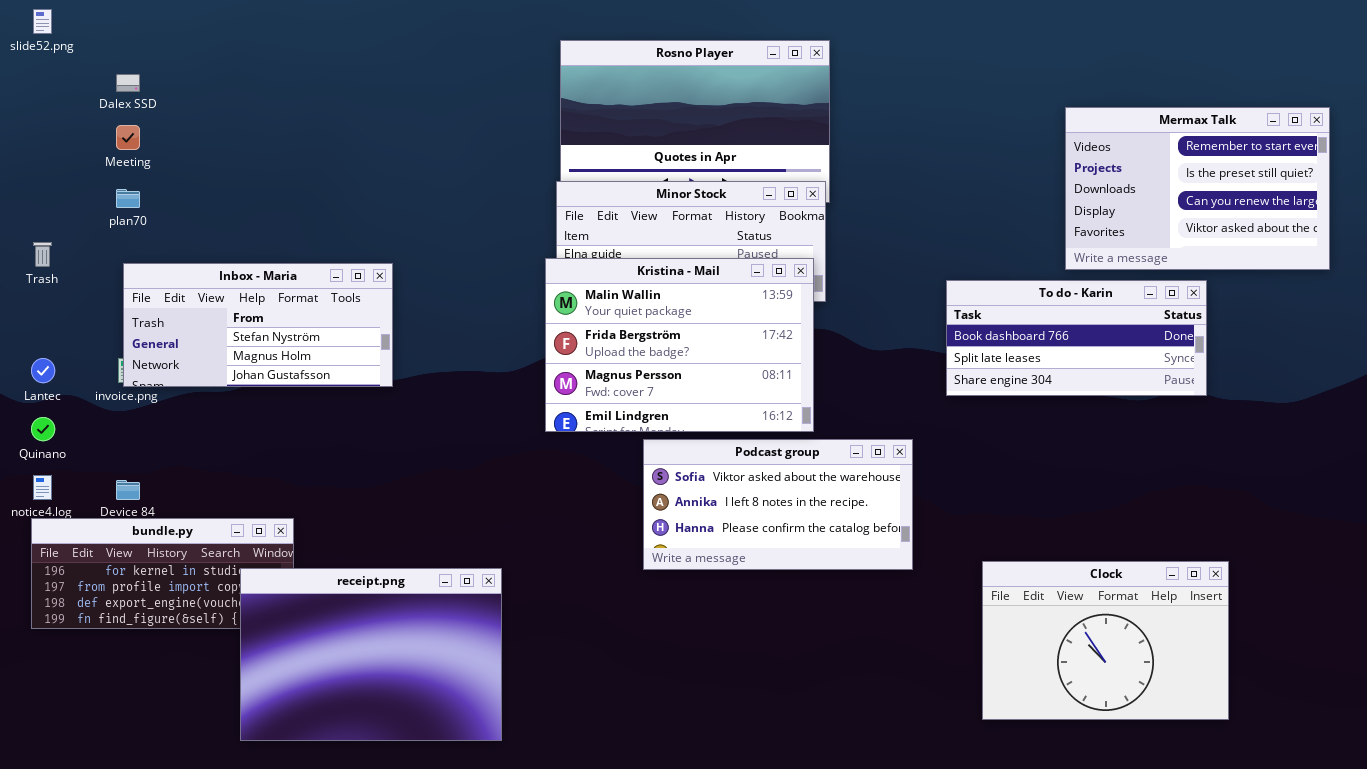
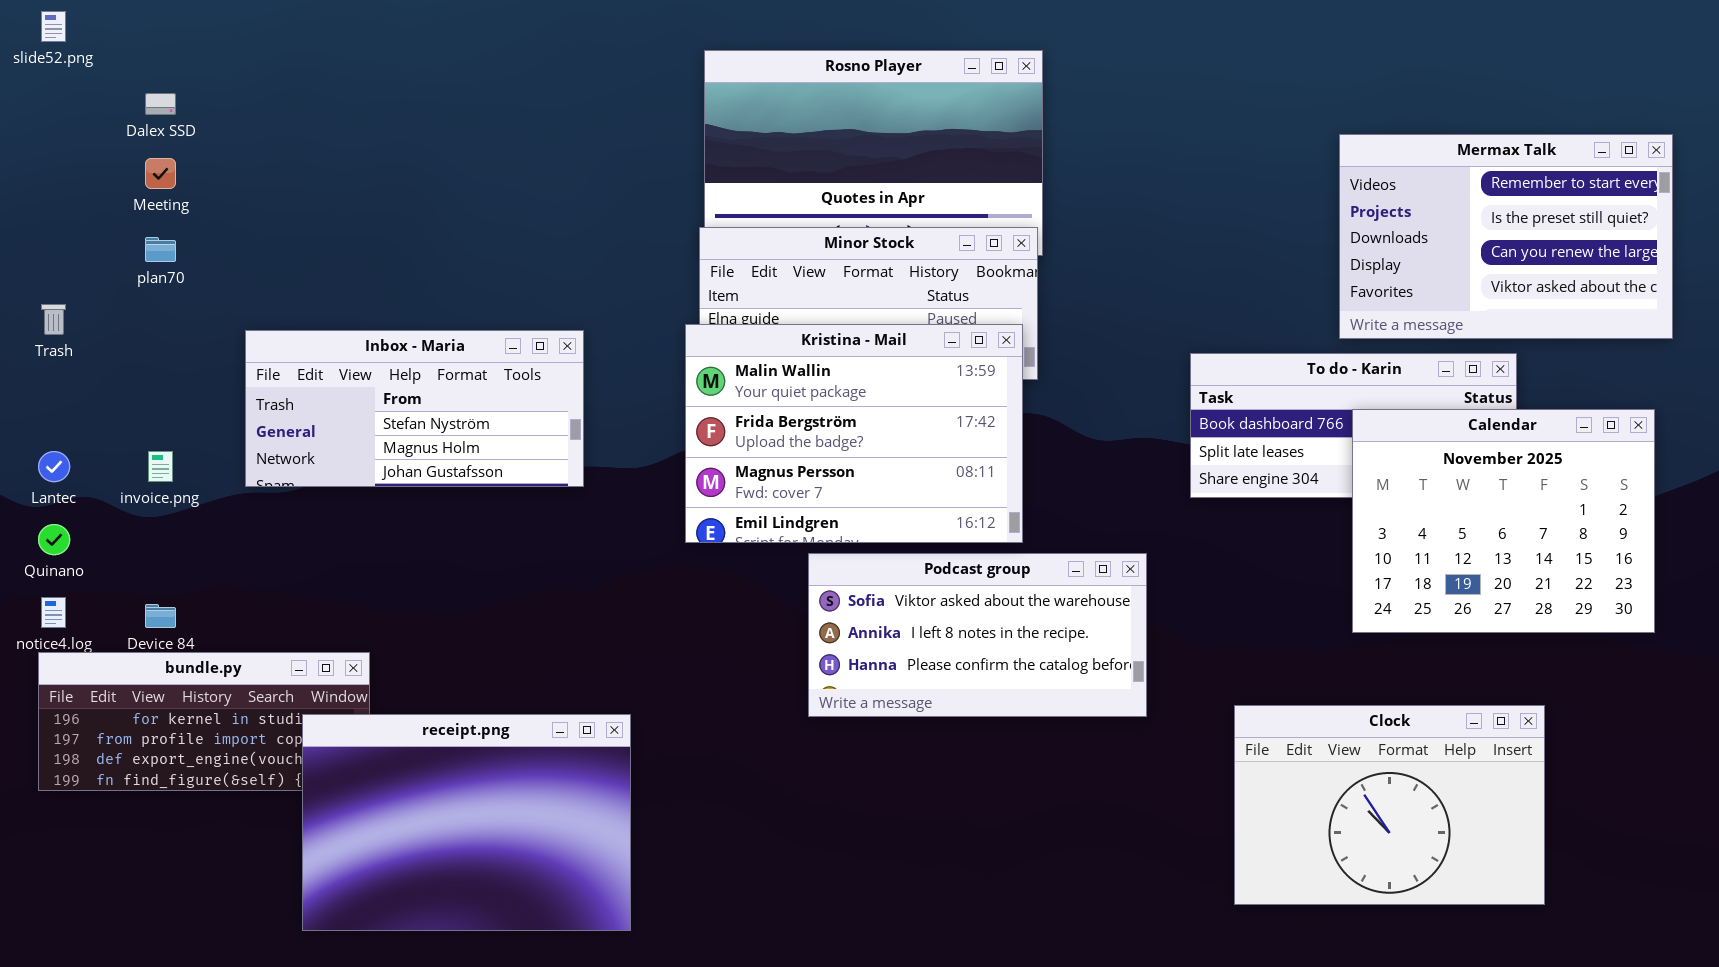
Inbox - Maria: [123,263,393,387] -> [245,330,584,487], moved
Calendar: none -> [1352,409,1655,633], opened

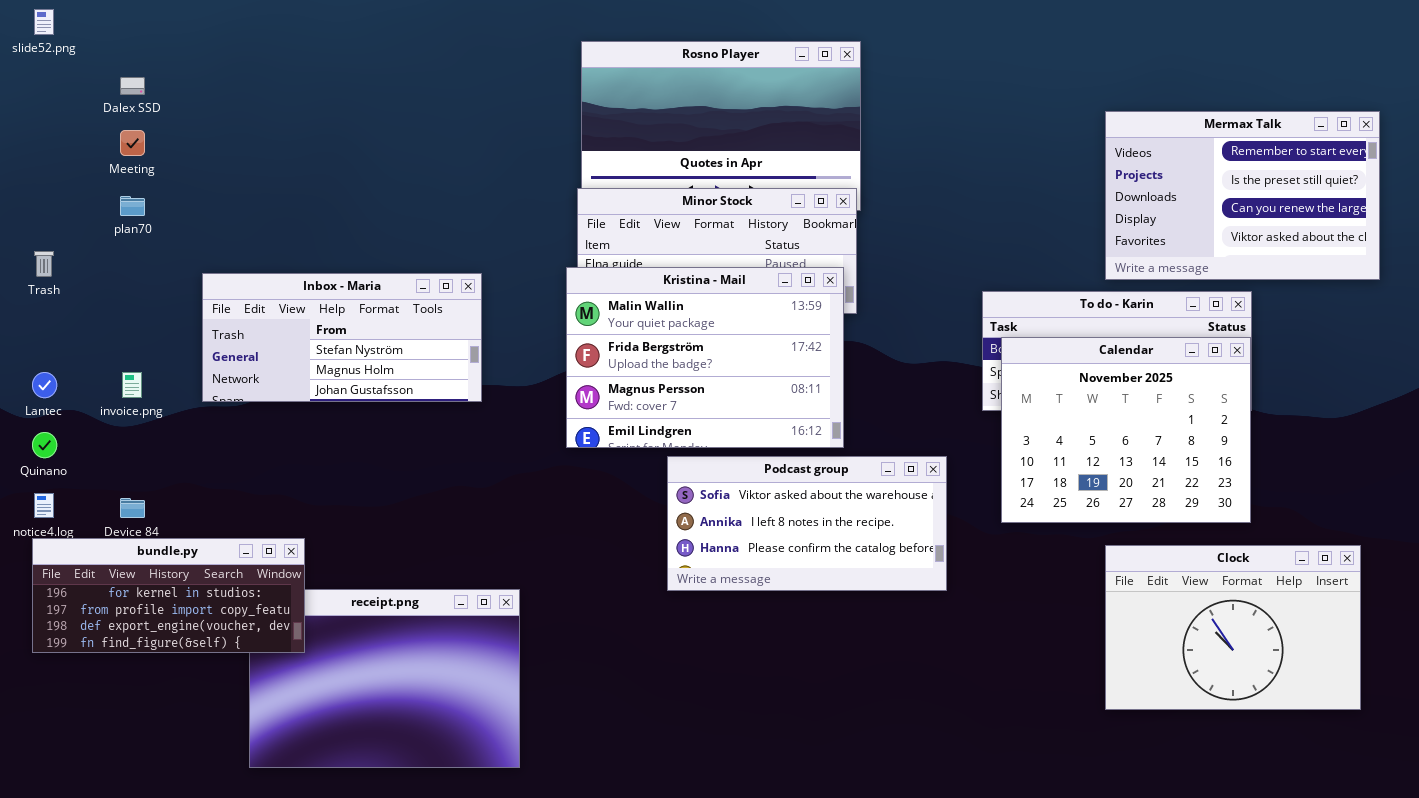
Calendar: [1352,409,1655,633] -> [1001,337,1251,523], moved
bundle.py: [38,652,370,791] -> [32,538,305,653], raised
Clock: [1234,705,1545,905] -> [1105,545,1361,710], moved

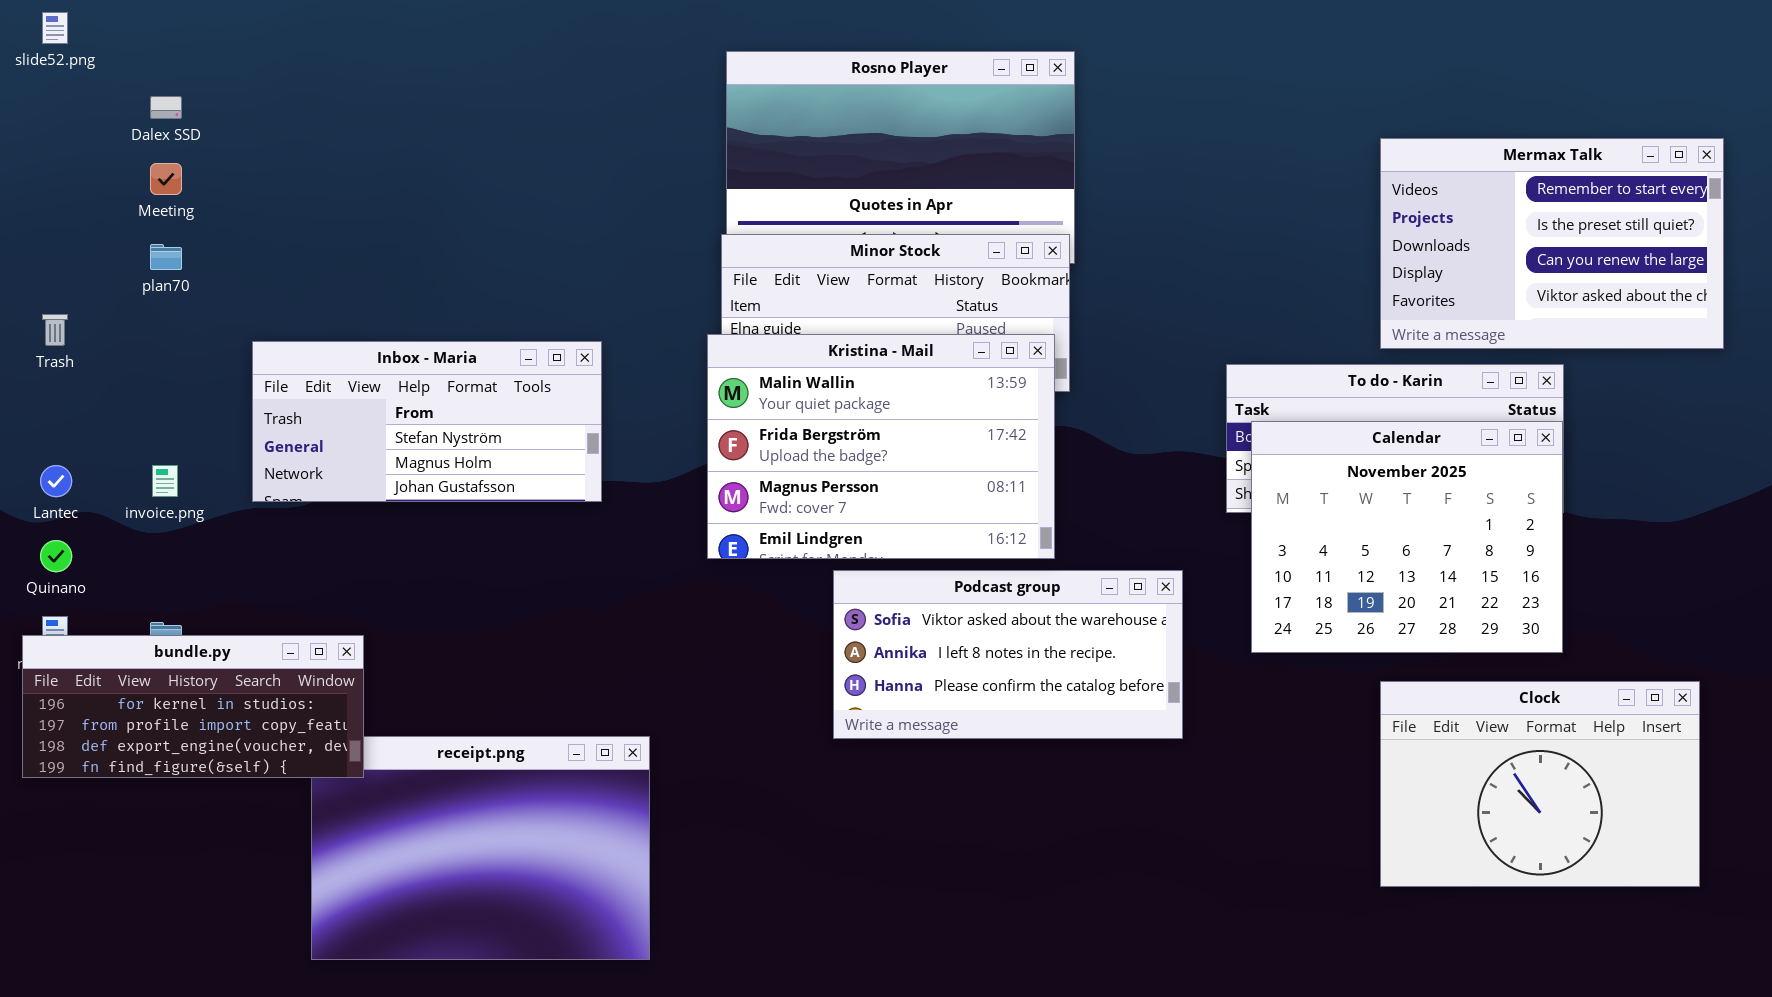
bundle.py: [32,538,305,653] -> [22,635,364,778], moved

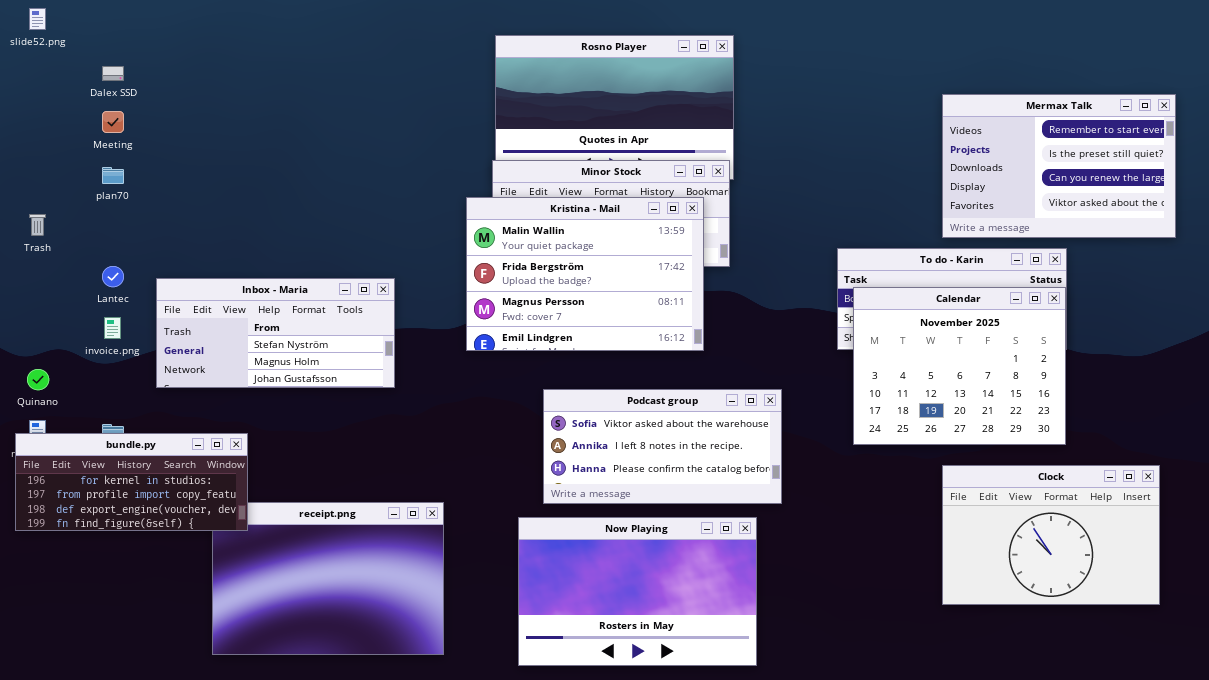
Kristina - Mail: [707,334,1055,559] -> [466,197,704,351], moved
Inbox - Maria: [252,341,602,502] -> [156,278,395,388], moved
Lantec: [40,465,72,497] -> [102,266,124,287], moved
Podcast group: [833,570,1183,739] -> [543,389,782,504], moved
Now Playing: none -> [518,517,757,666], opened

